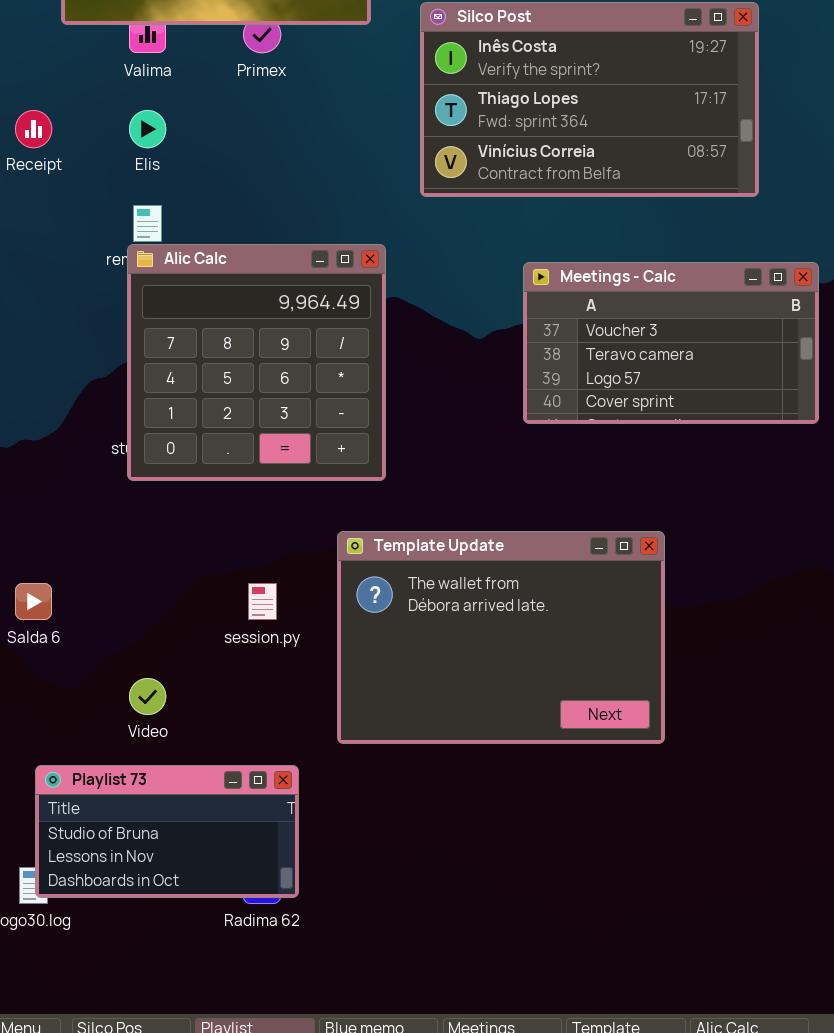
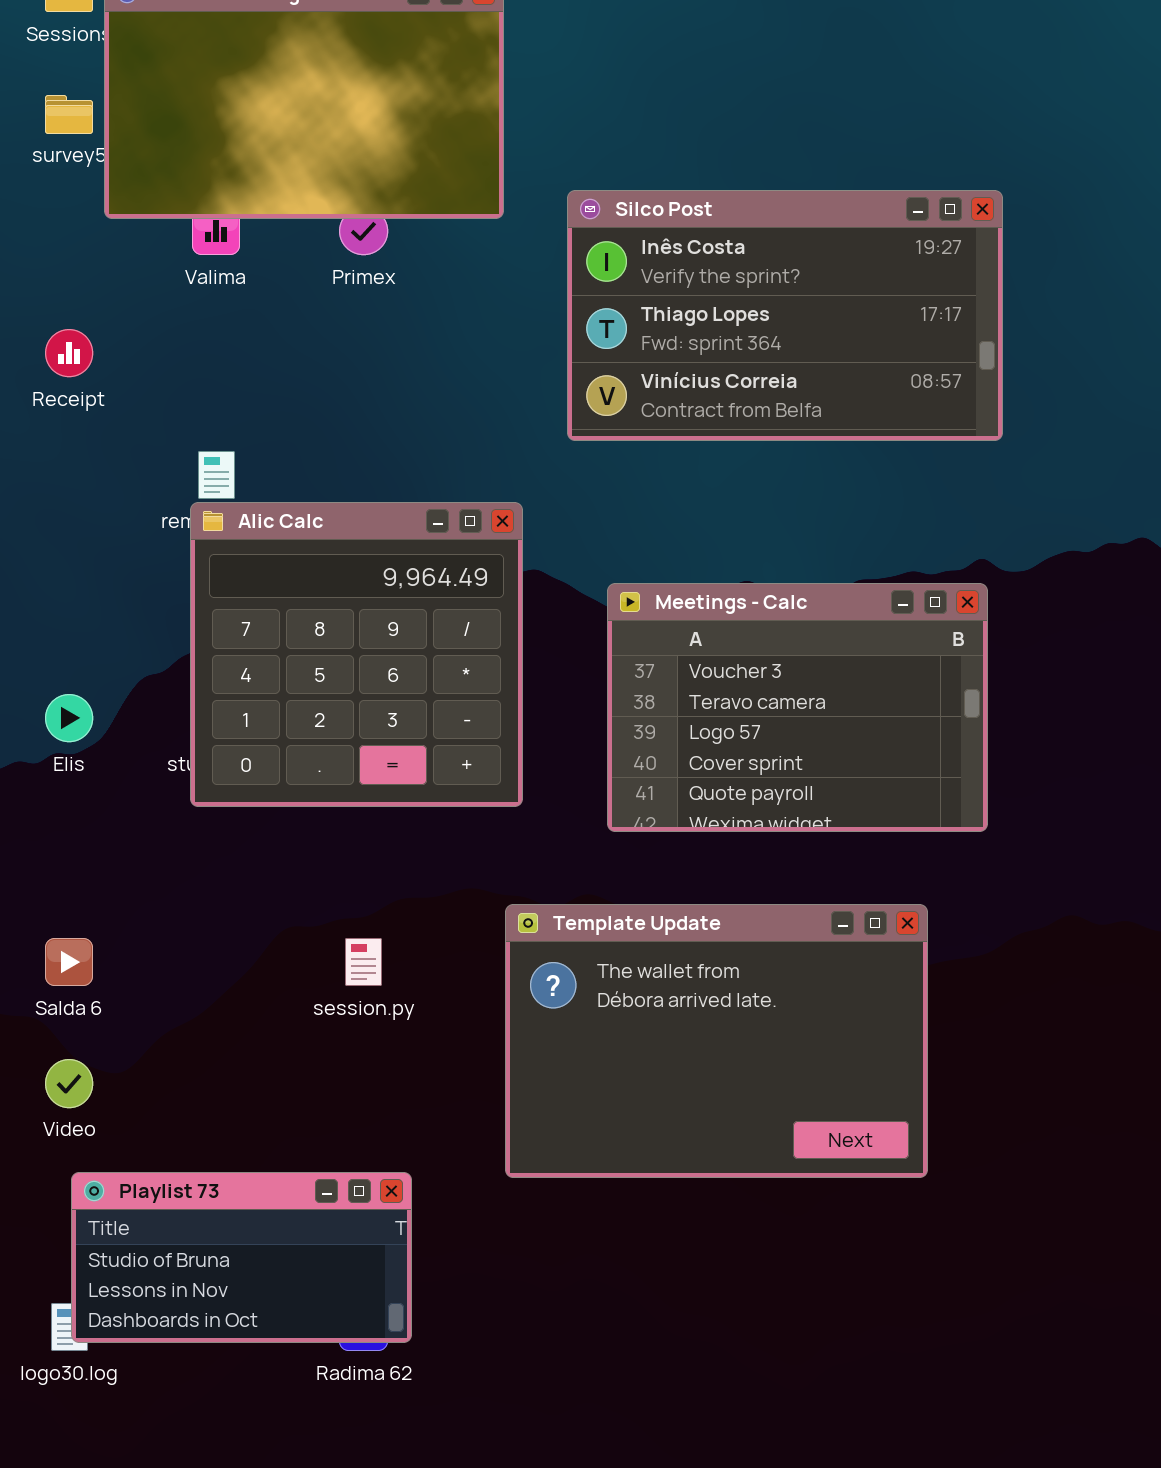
Elis: [129,110,166,148] -> [45,694,93,742], moved
Meetings - Calc: [523,262,819,424] -> [607,583,988,832], moved, resized
Template Update: [337,531,665,744] -> [505,904,928,1178], moved
Video: [129,678,166,715] -> [45,1059,93,1108], moved

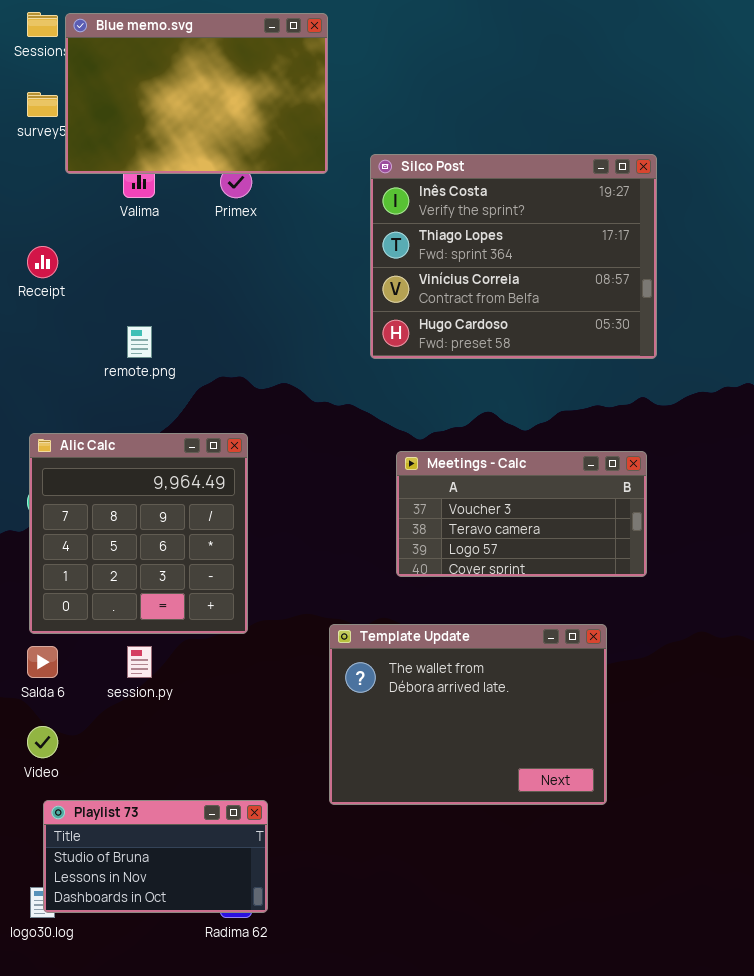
Silco Post: [567,190,1003,441] -> [370,154,657,359], resized
Alic Calc: [190,502,523,807] -> [29,433,248,634], moved
Meetings - Calc: [607,583,988,832] -> [396,451,647,577], resized
session.py: [345,938,382,986] -> [127,646,152,678], moved

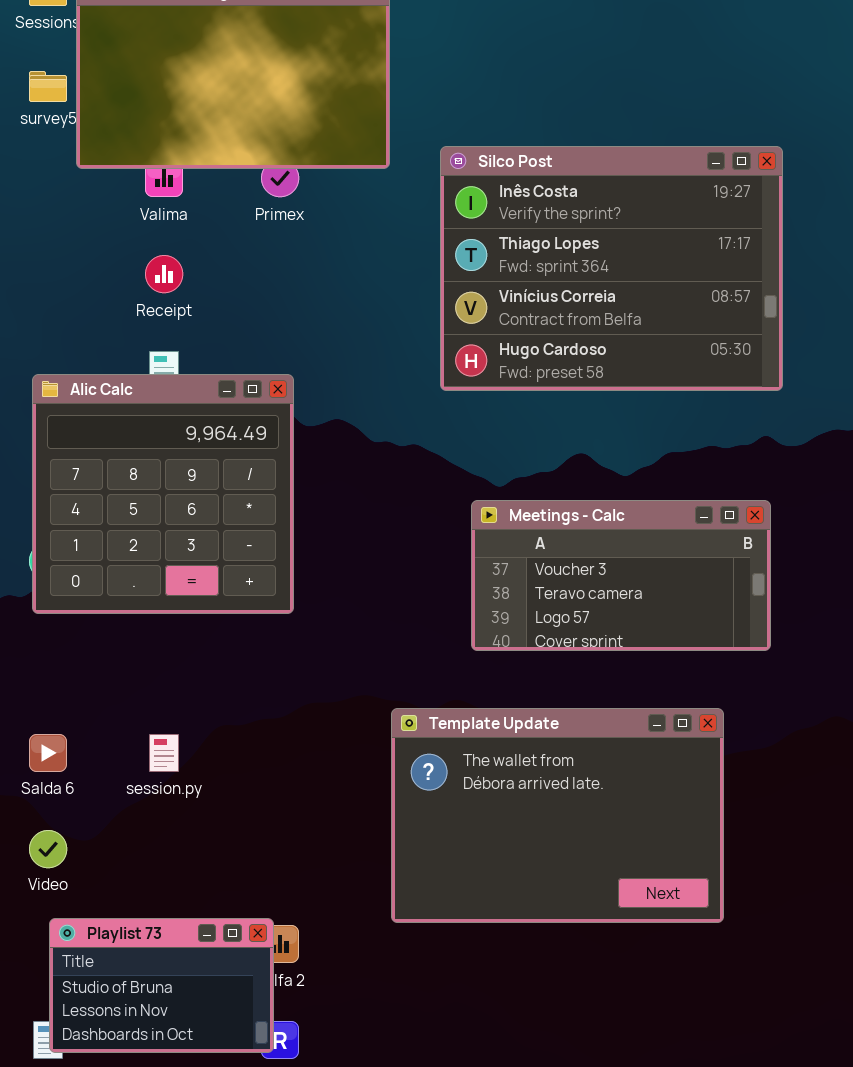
Receipt: [27,246,58,278] -> [145,255,183,293], moved
Alic Calc: [29,433,248,634] -> [32,374,294,614], moved
Playlist 73: [43,800,268,913] -> [49,918,274,1053], resized

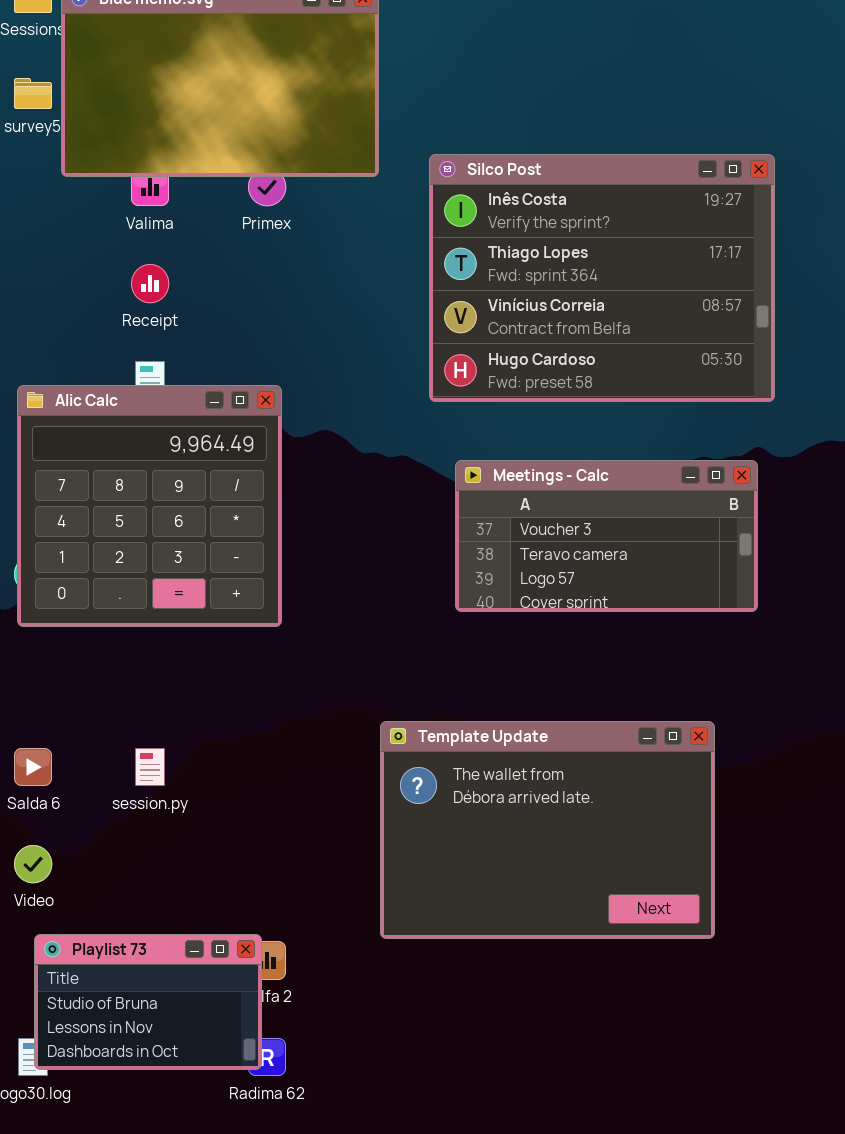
Meetings - Calc: [471,500,771,651] -> [455,460,758,612], moved

